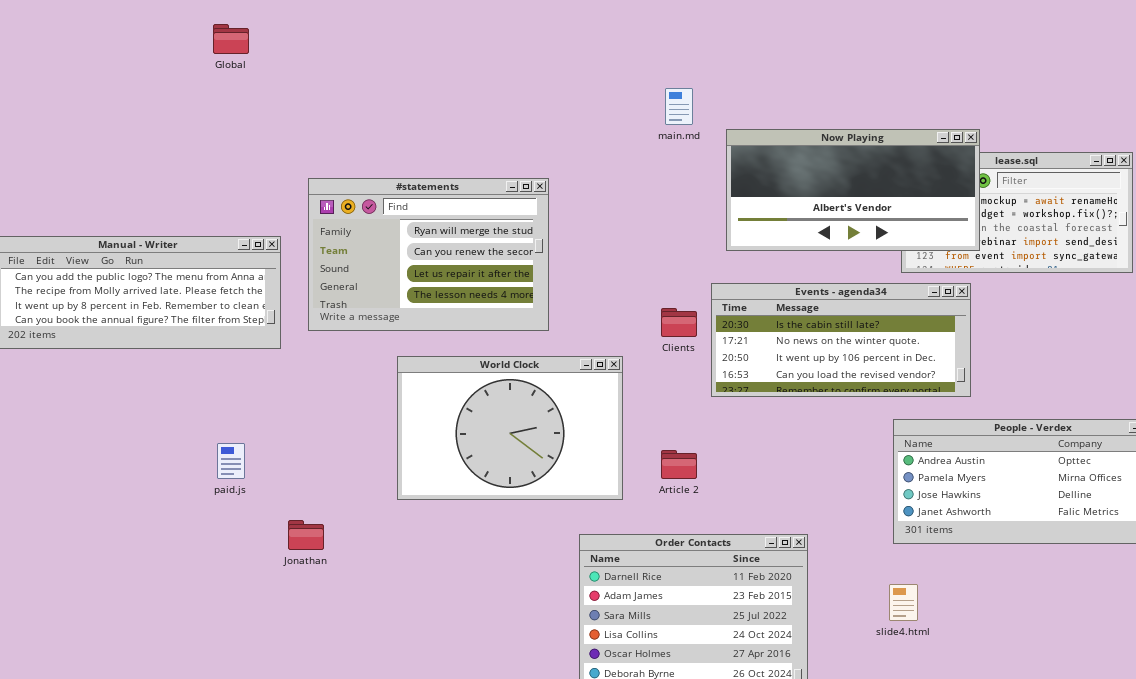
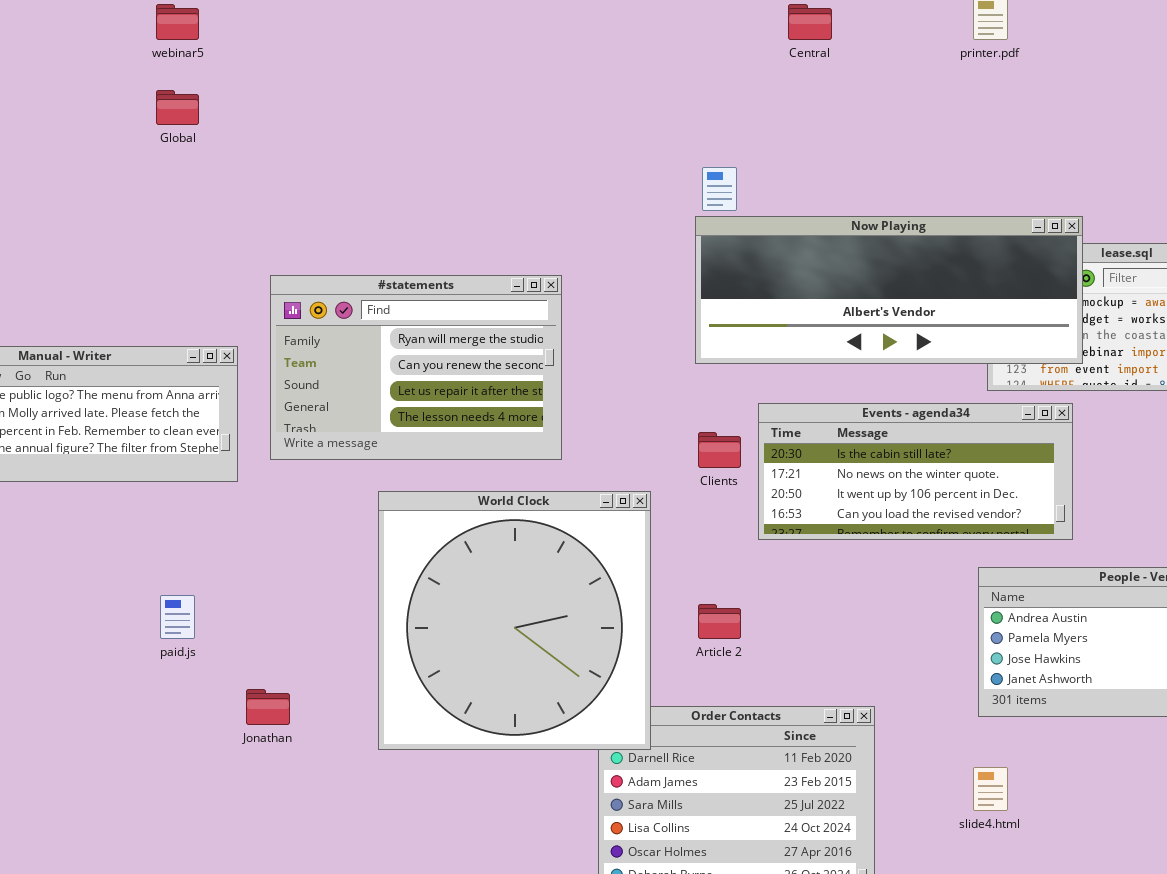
Now Playing: [726,129,980,251] -> [695,216,1083,364], resized
World Clock: [397,356,623,500] -> [378,491,651,750], resized

